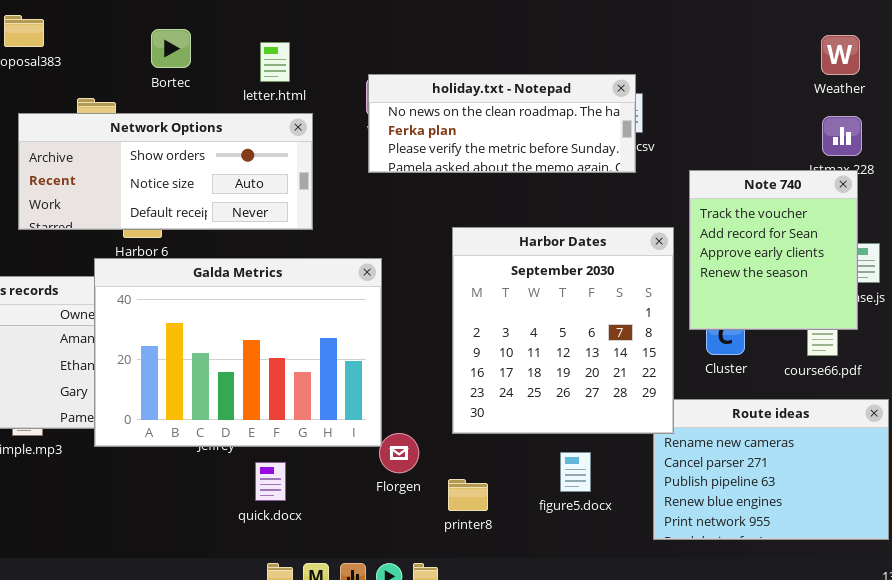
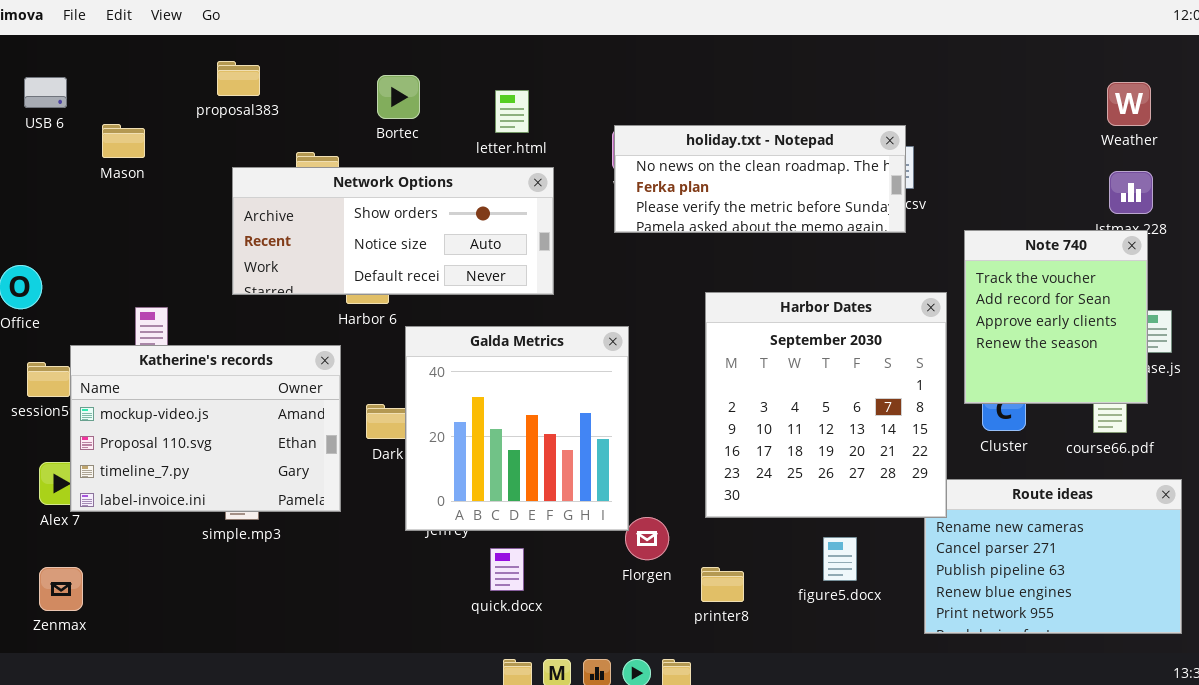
Galda Metrics: [94,258,382,447] -> [405,326,629,531], resized

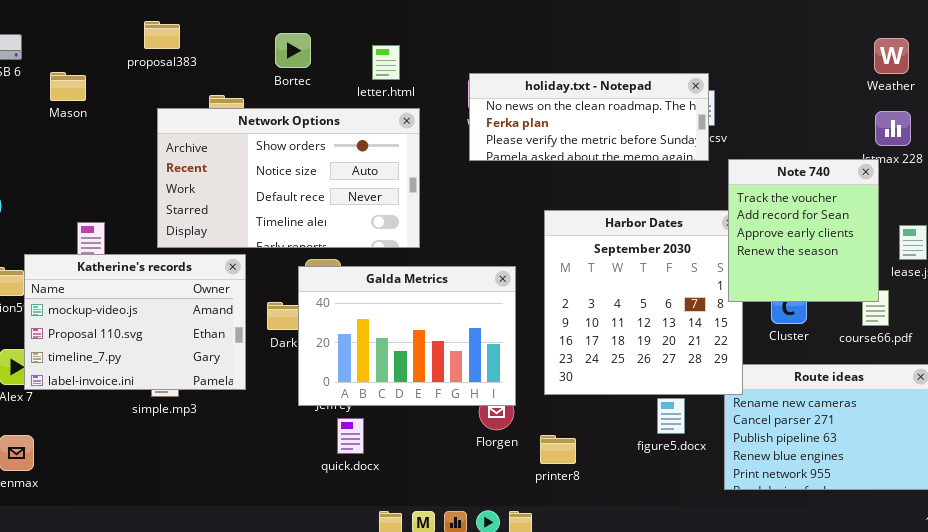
Network Options: [232,167,554,295] -> [157,108,420,248], resized
Note 740: [964,230,1148,404] -> [728,159,879,302], moved
Galda Metrics: [405,326,629,531] -> [298,266,516,406], resized
figure5.docx: [823,537,857,581] -> [657,398,685,434], moved
quick.docx: [490,548,524,591] -> [337,418,364,454], moved

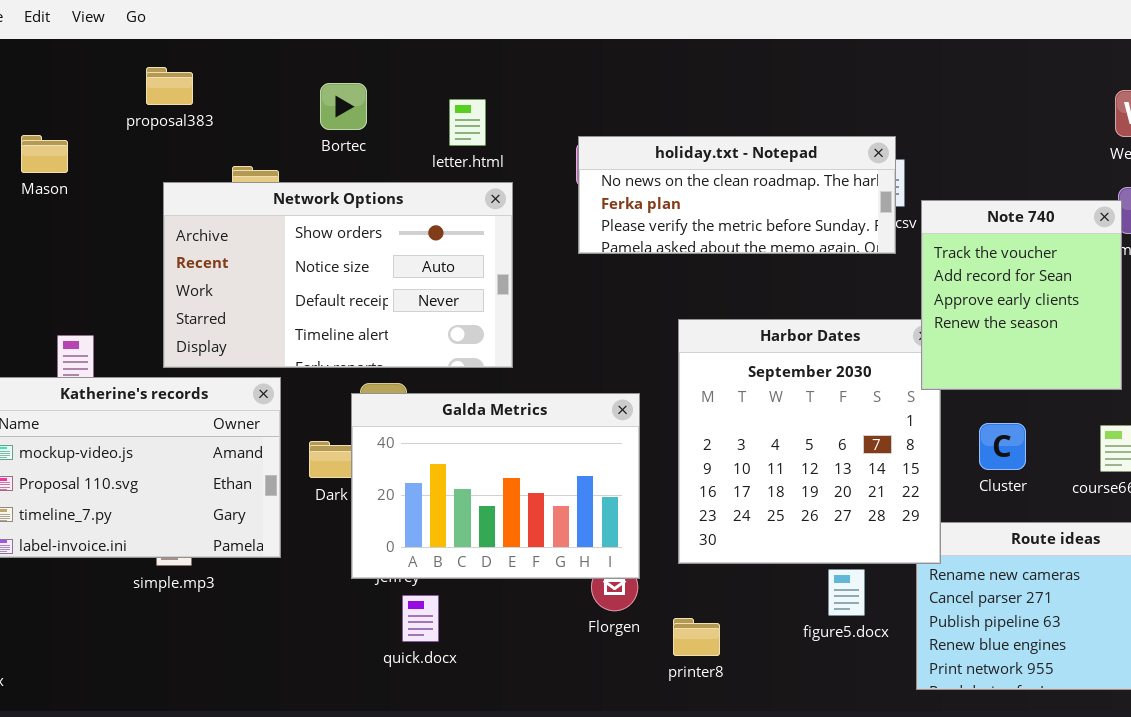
Note 740: [728,159,879,302] -> [921,200,1122,390], moved

